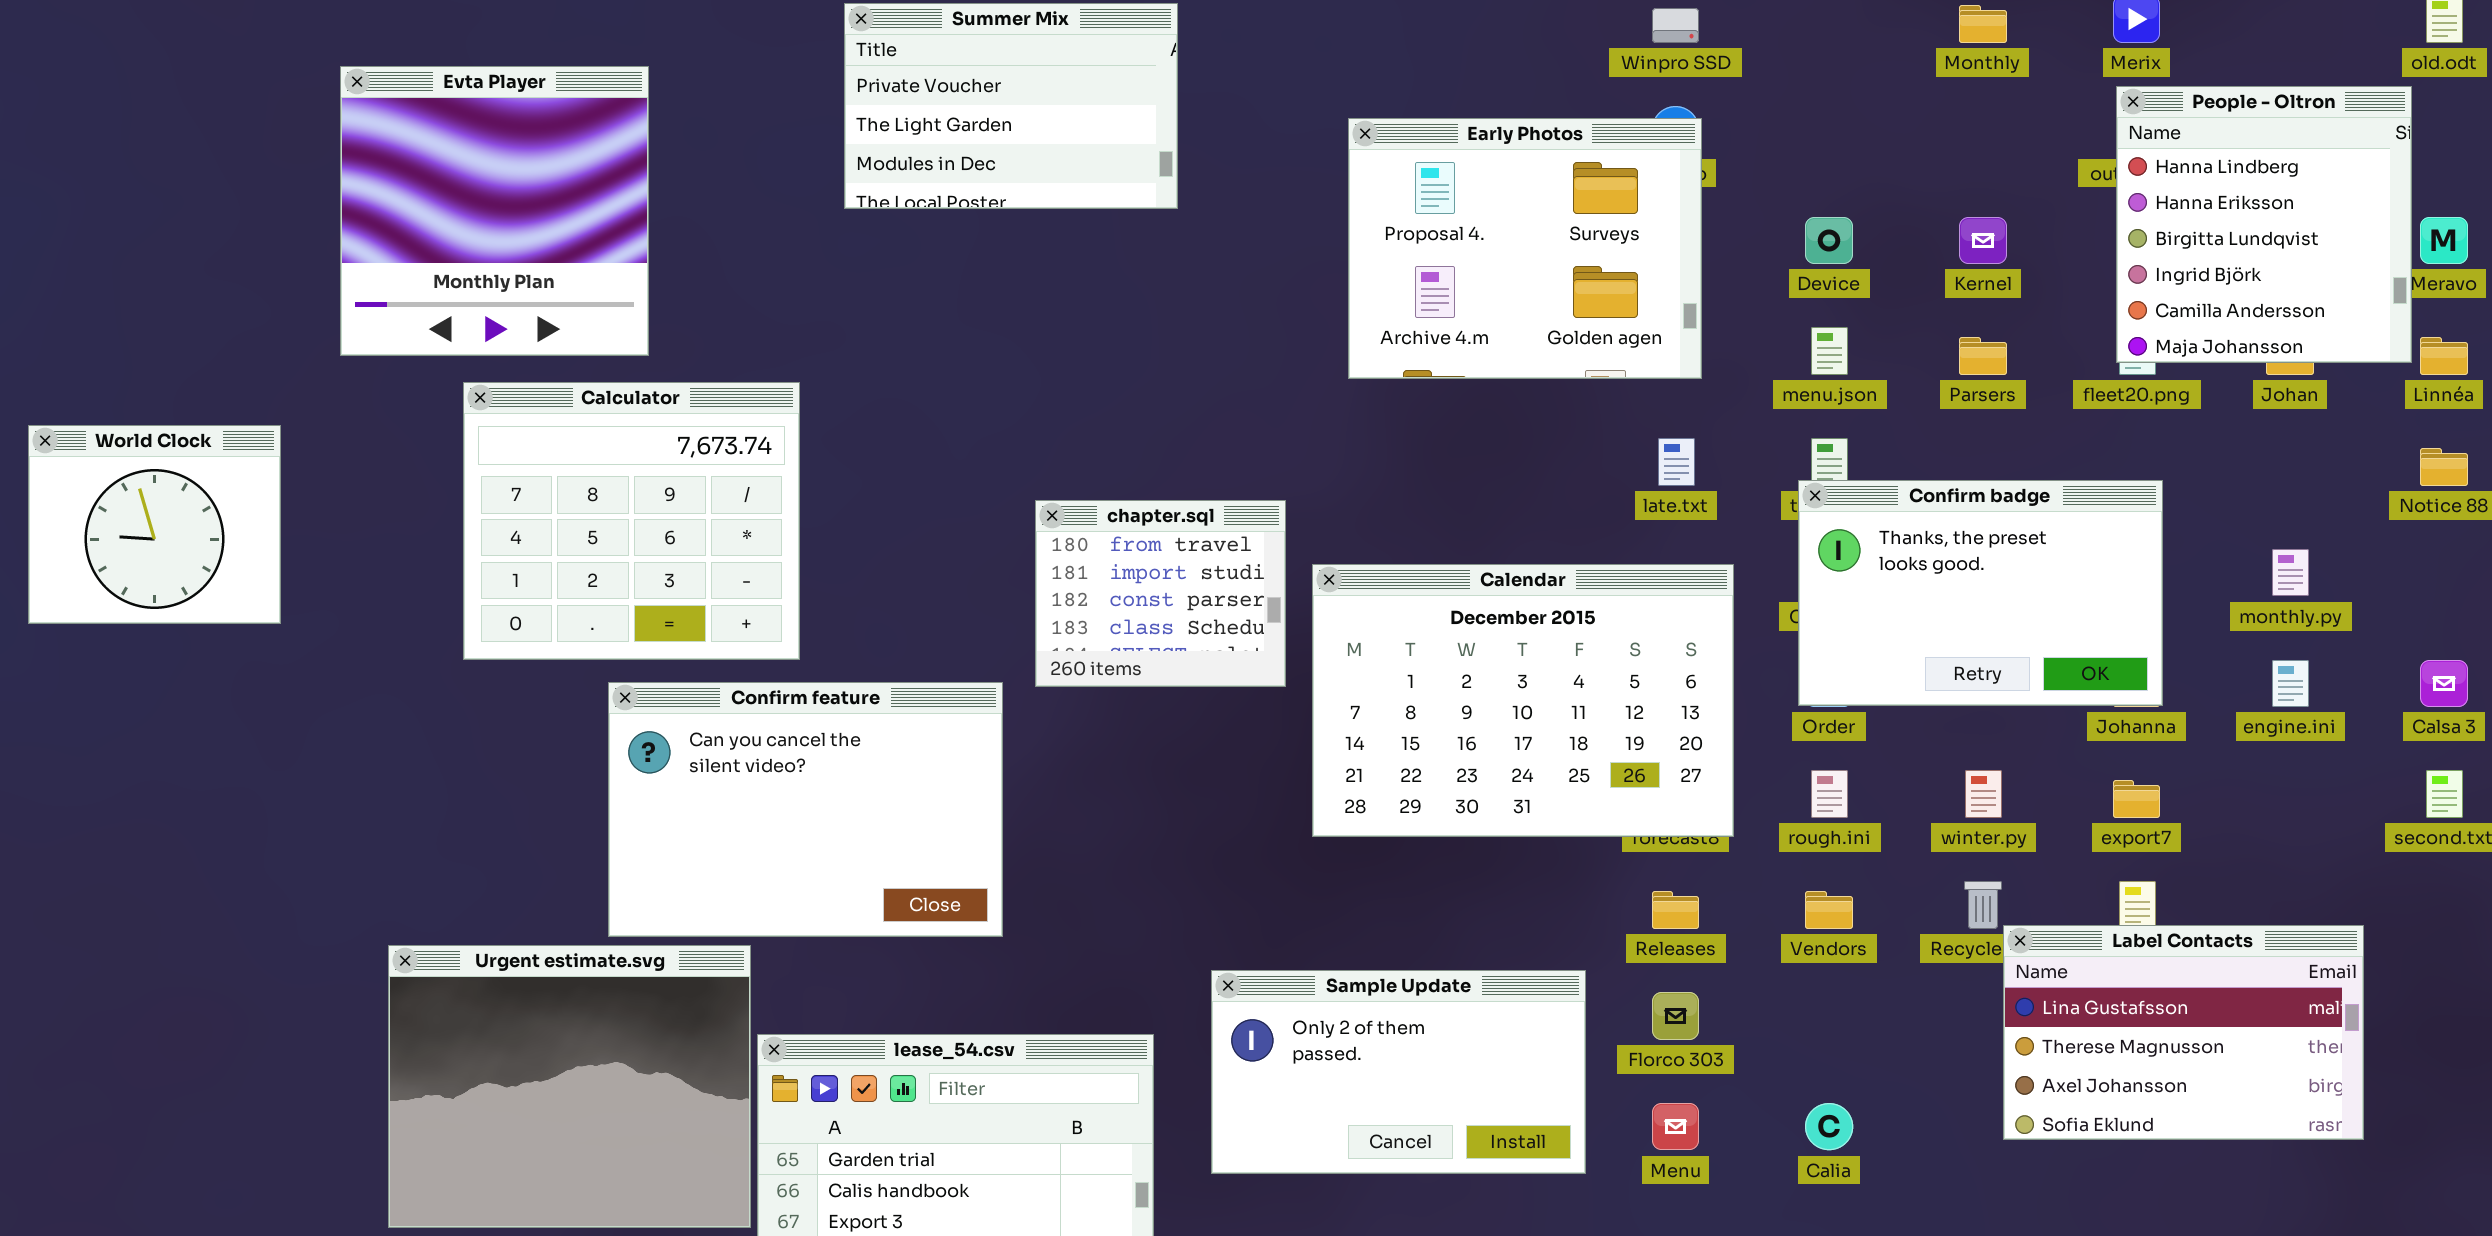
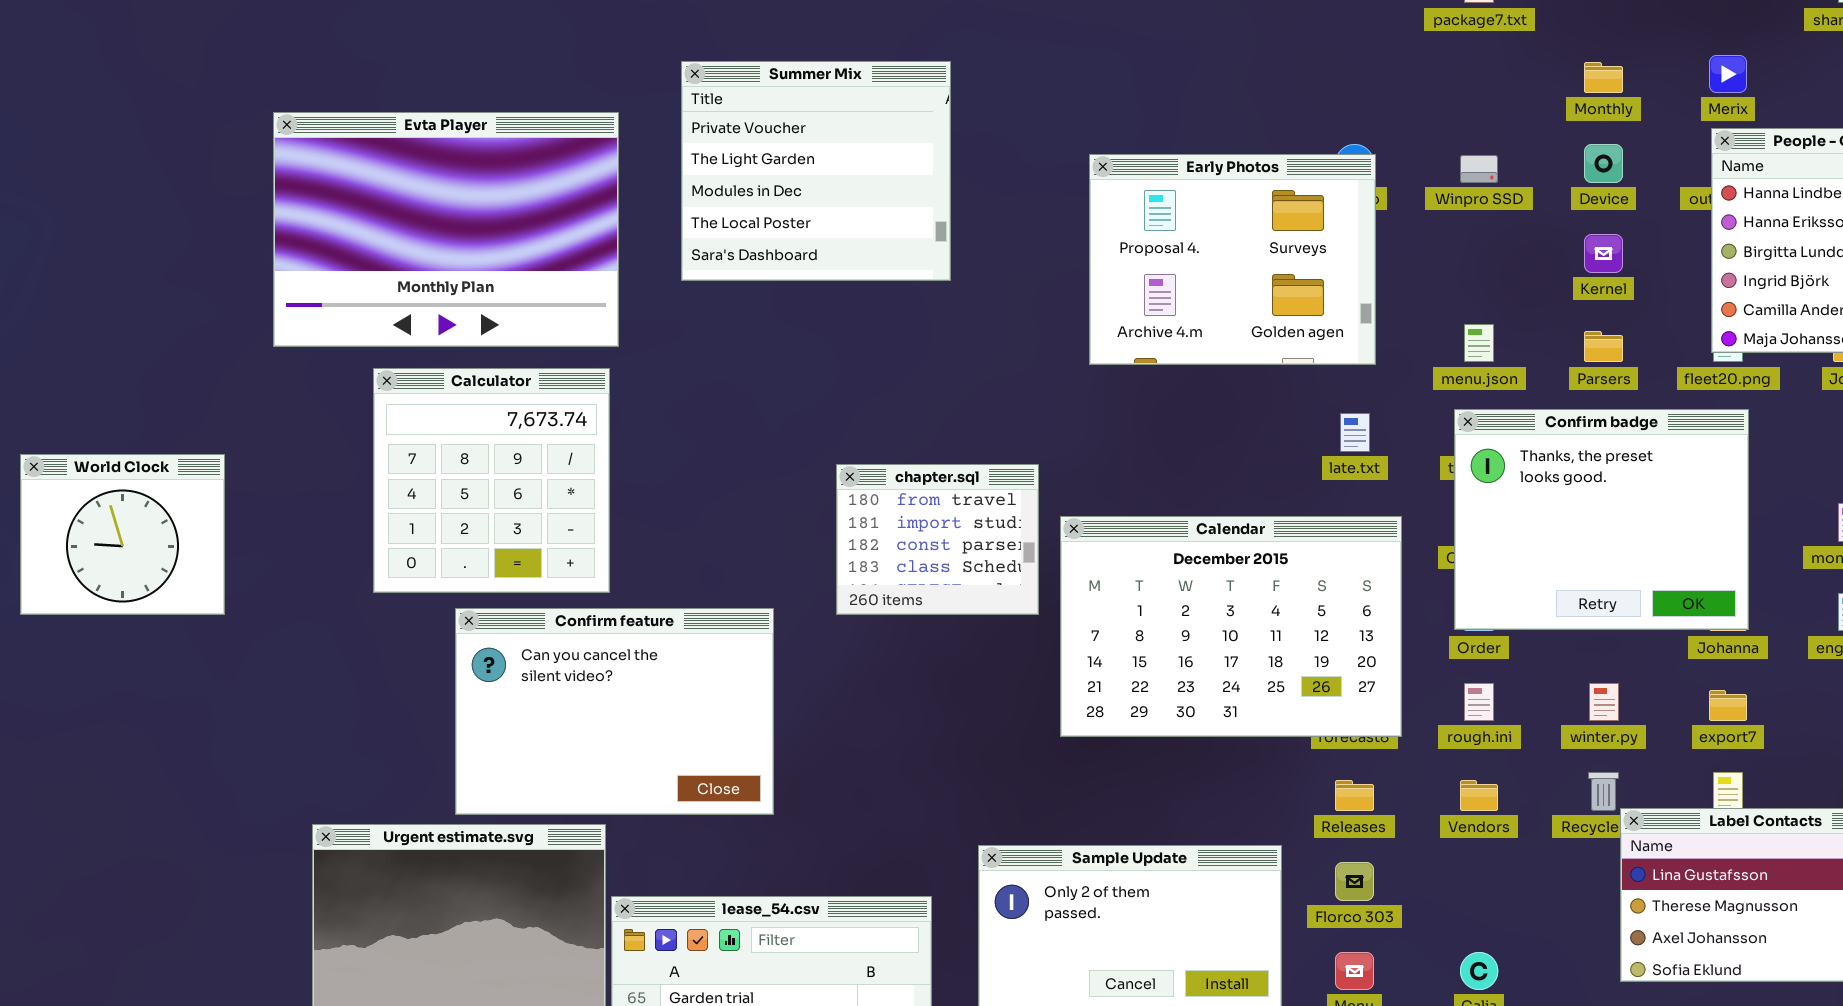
Summer Mix: [844,3,1178,209] -> [681,61,951,281], resized
Winpro SSD: [1652,8,1699,43] -> [1460,155,1498,183], moved
Evta Player: [340,66,649,356] -> [273,112,619,347], resized
Device: [1805,217,1853,264] -> [1584,144,1623,183], moved
Calculator: [463,382,800,660] -> [373,368,610,593], resized
World Clock: [28,425,281,624] -> [20,454,225,615], moved
Confirm badge: [1798,480,2163,706] -> [1454,409,1749,630], resized
Confirm feature: [608,682,1003,937] -> [455,608,774,815], moved

